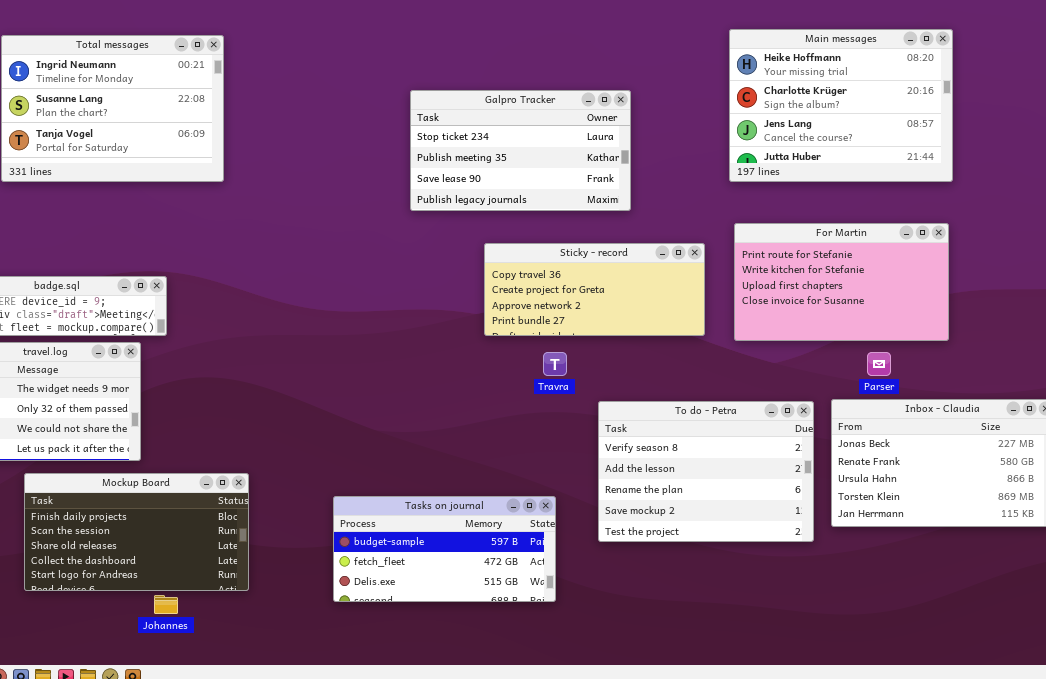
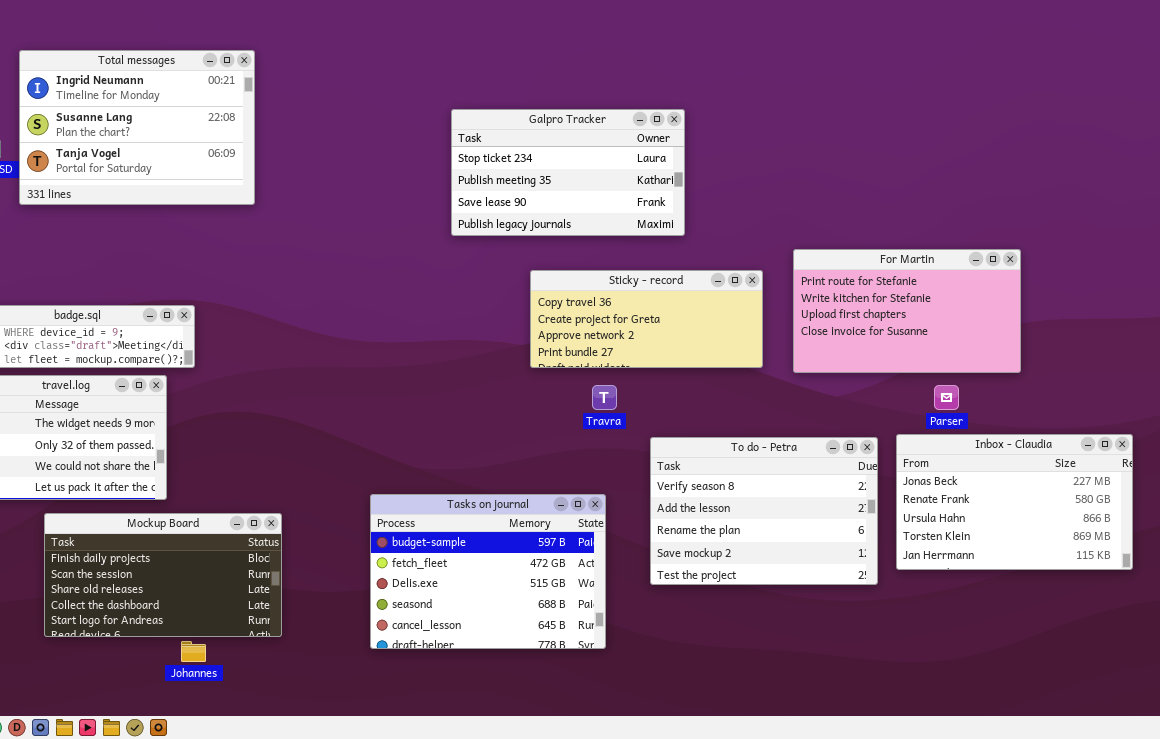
Main messages: [729,29,953,182] -> none, closed
Tasks on journal: [333,496,556,602] -> [370,494,606,649], resized

